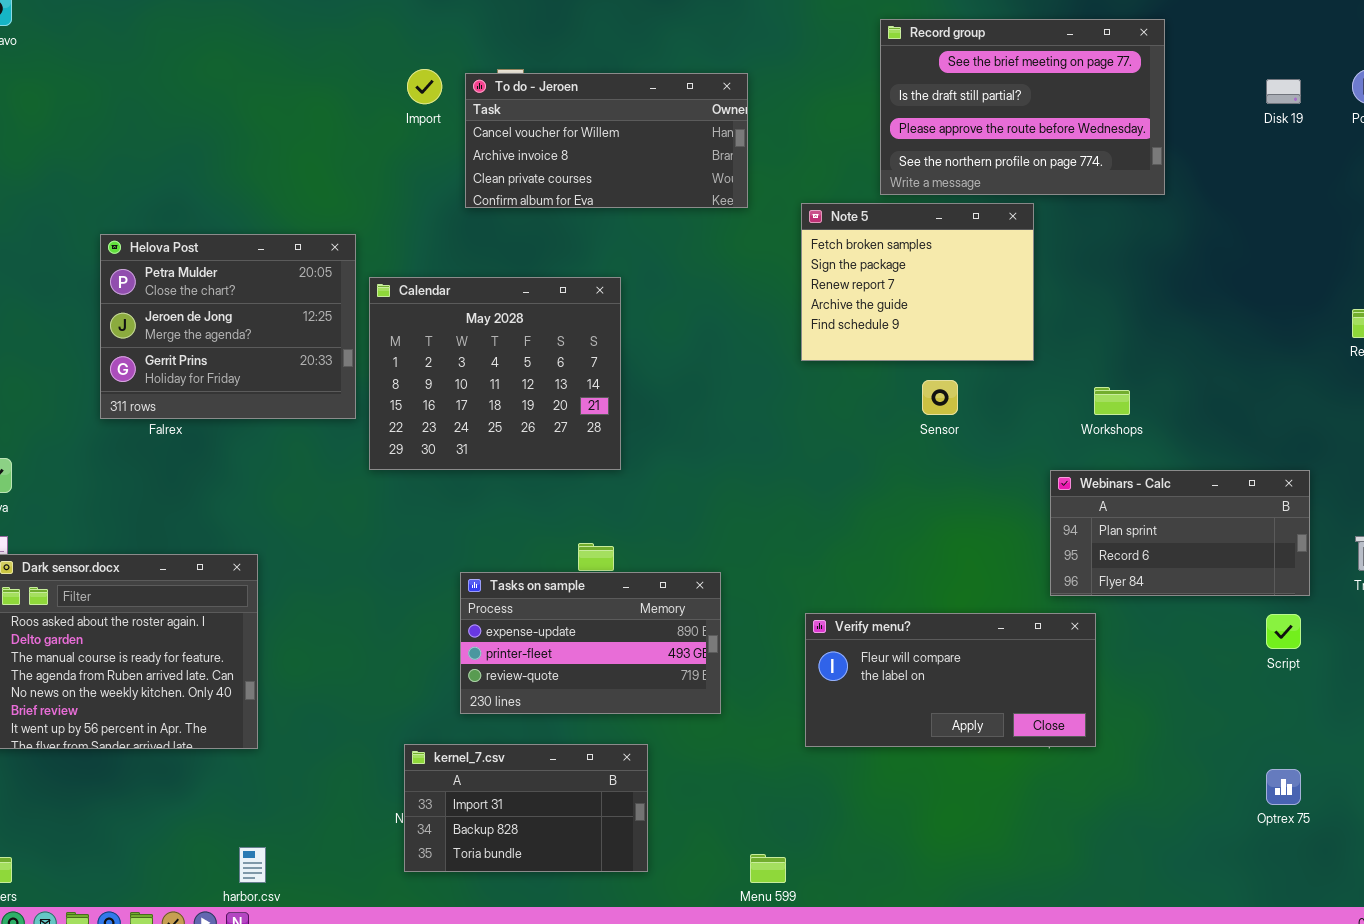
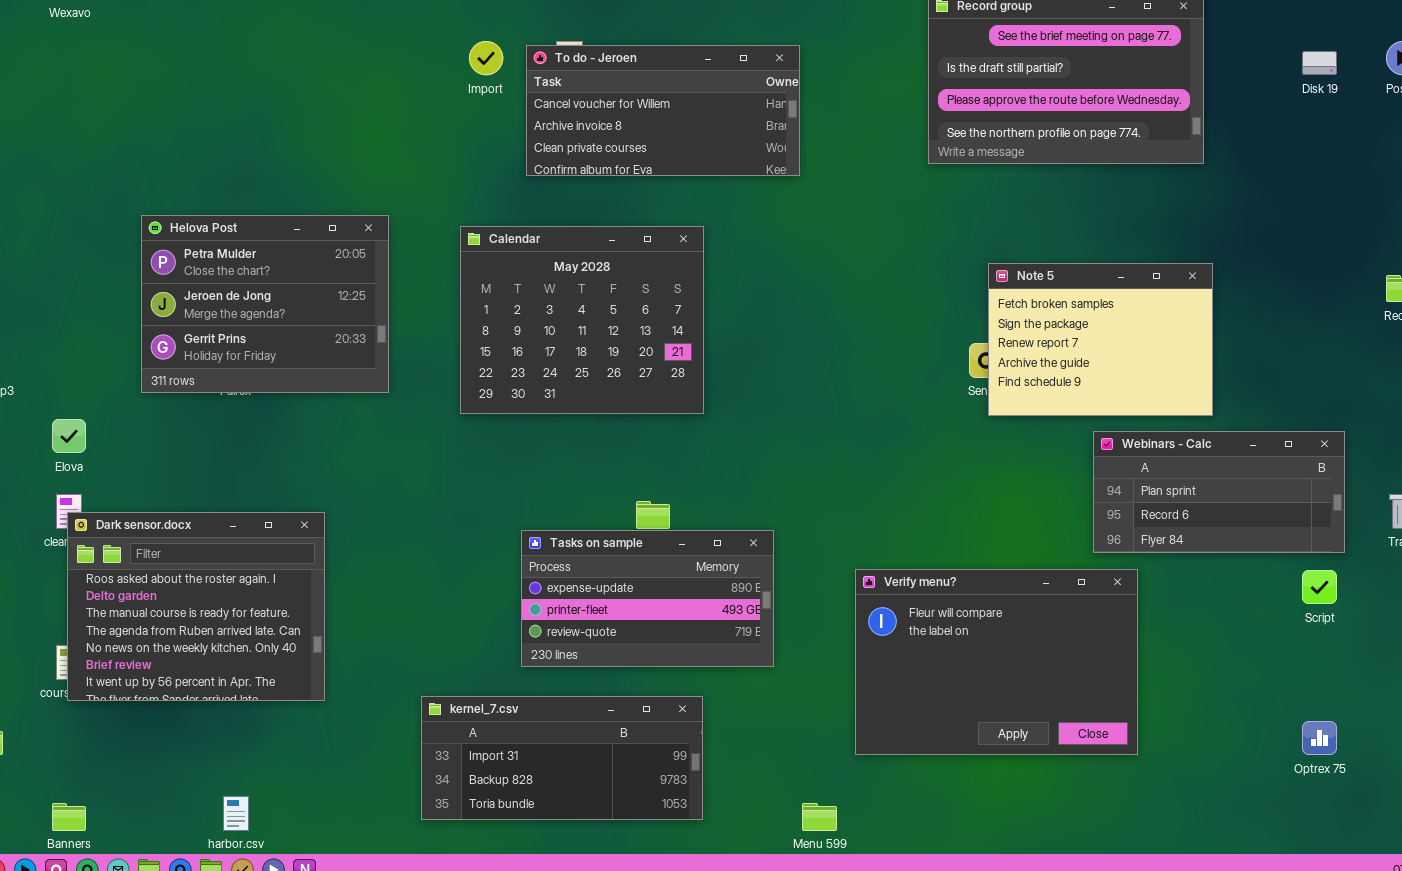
Note 5: [801,203,1034,361] -> [988,263,1213,416], moved
Helova Post: [100,234,356,419] -> [141,215,389,393], moved
Calendar: [369,277,621,470] -> [460,226,704,414], moved
Verify menu?: [805,613,1096,747] -> [855,569,1138,755], resized
kernel_7.csv: [404,744,648,872] -> [421,696,703,820], resized
harbor.csv: [239,847,266,883] -> [223,796,249,831], moved

